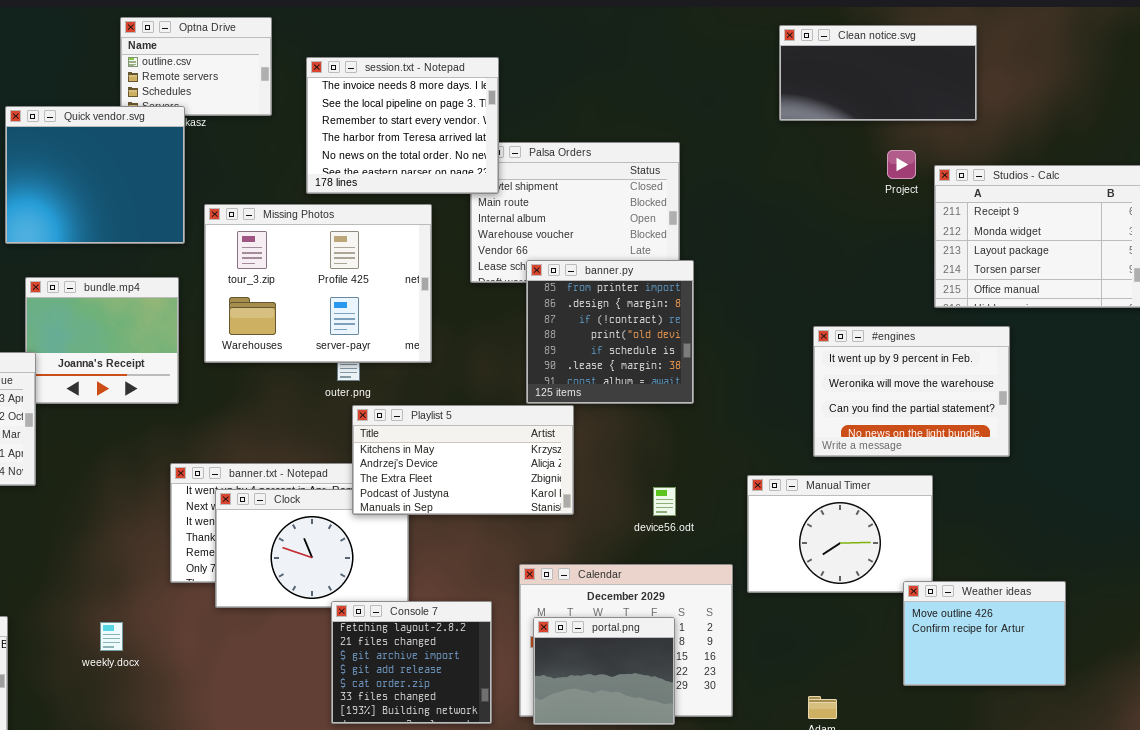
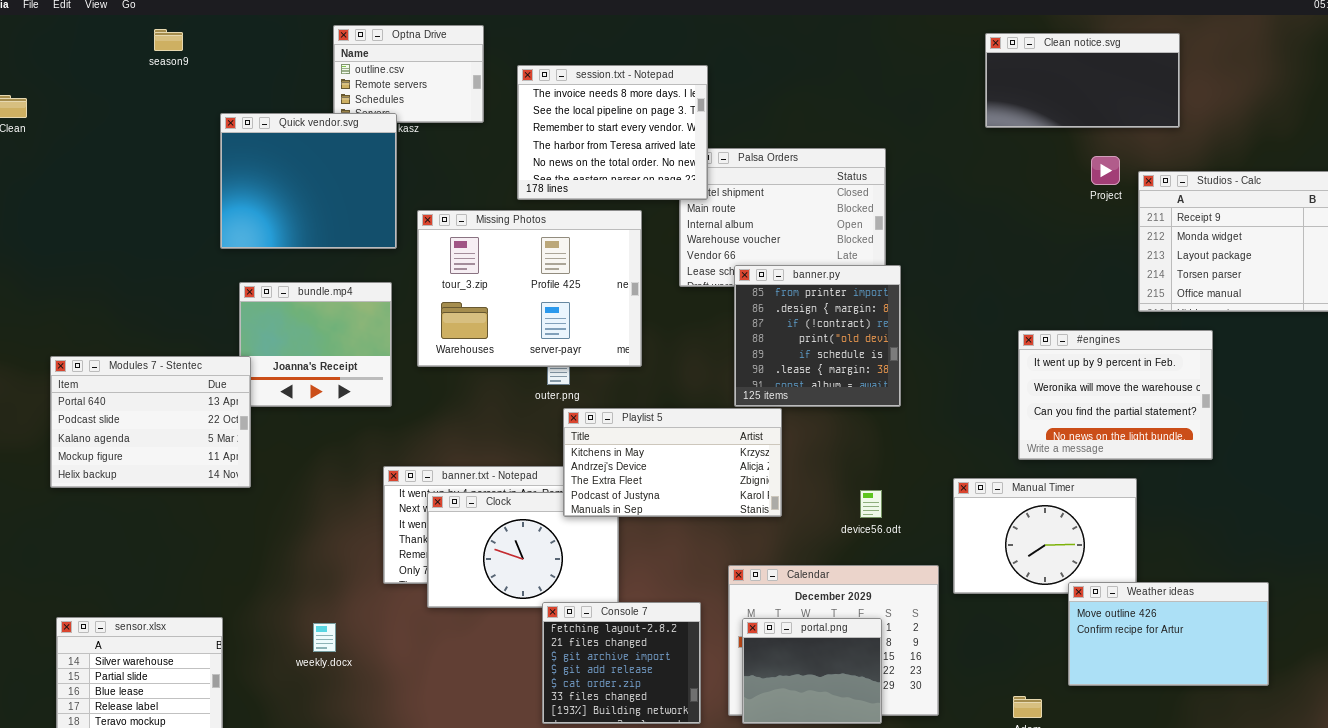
Weather ideas: [903,581,1066,686] -> [1068,582,1269,686], resized

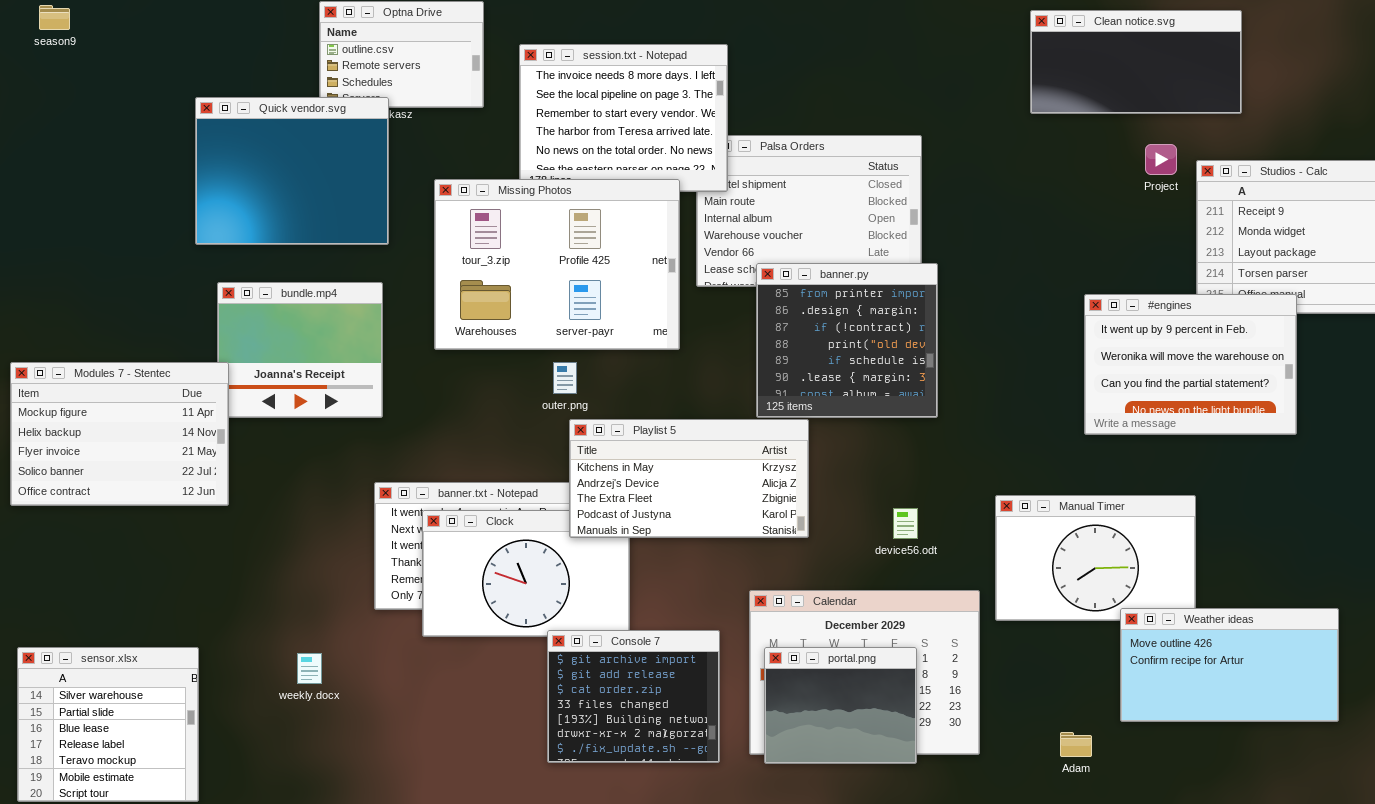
season9: [154,29,183,51] -> [39,5,70,30], moved
Missing Photos: [417,210,642,367] -> [434,179,680,350], moved
#engines: [1018,330,1213,460] -> [1084,294,1297,435], moved
Modules 7 - Stentec: [50,356,251,488] -> [10,362,229,506], scrolled down 3 rows
Console 7: [542,602,701,724] -> [547,630,720,763], scrolled down 2 rows

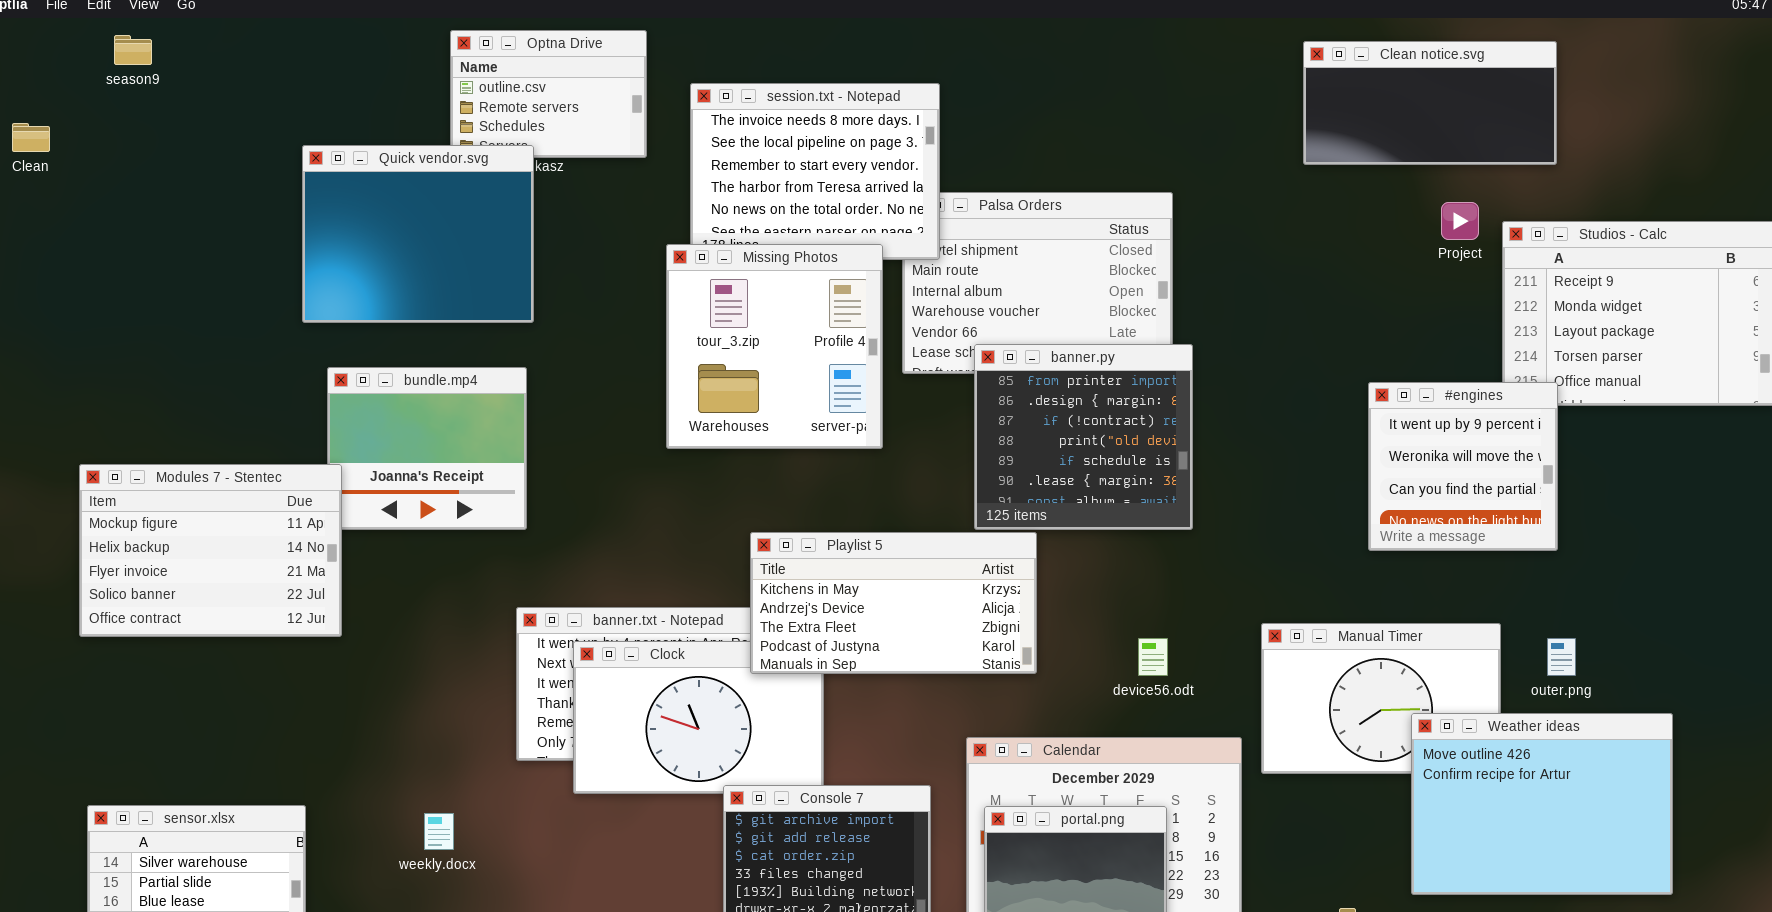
Missing Photos: [434,179,680,350] -> [666,244,883,449], resized
#engines: [1084,294,1297,435] -> [1368,382,1558,551], resized
outer.png: [553,362,577,394] -> [1547,638,1576,676], moved
Weather ideas: [1120,608,1339,722] -> [1411,713,1673,895], resized

